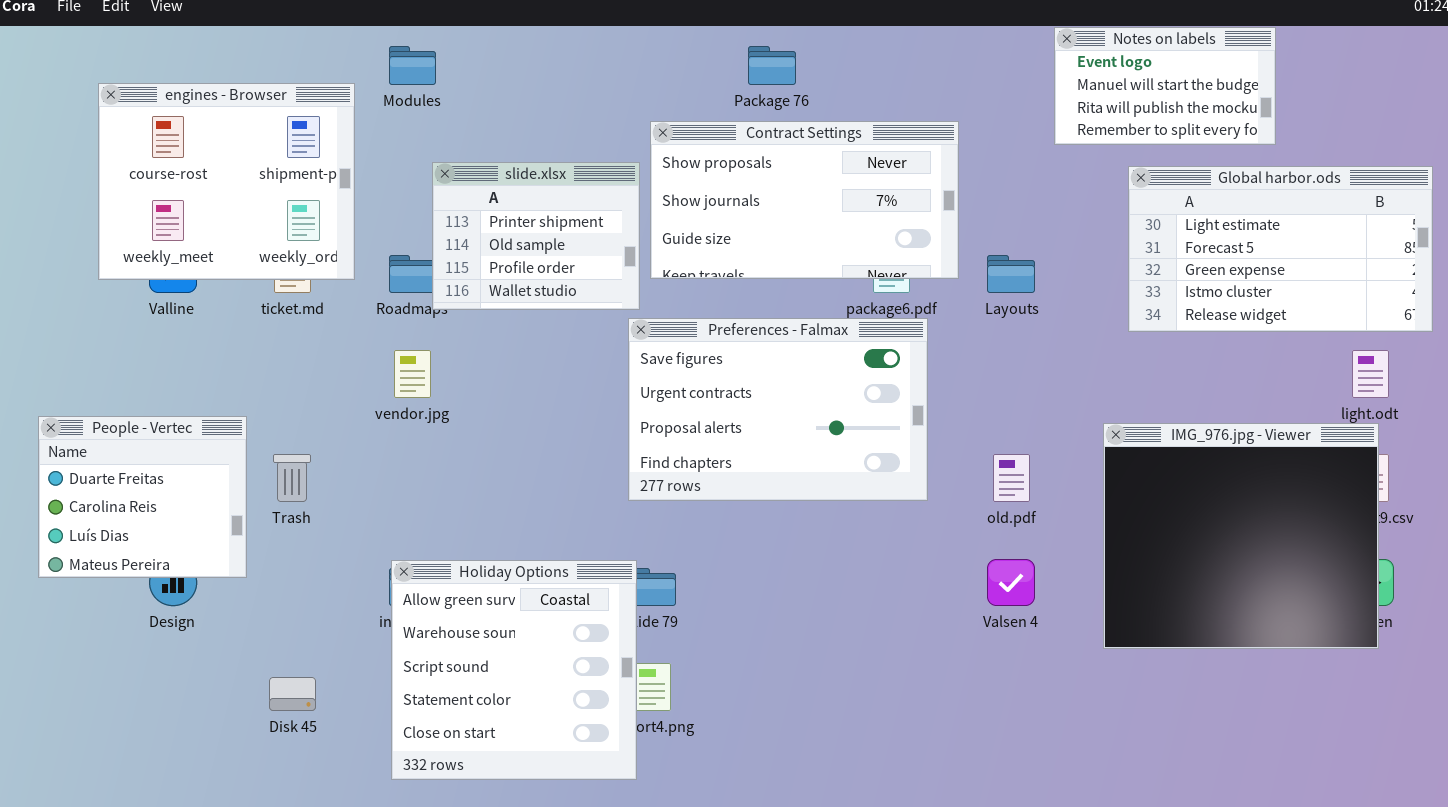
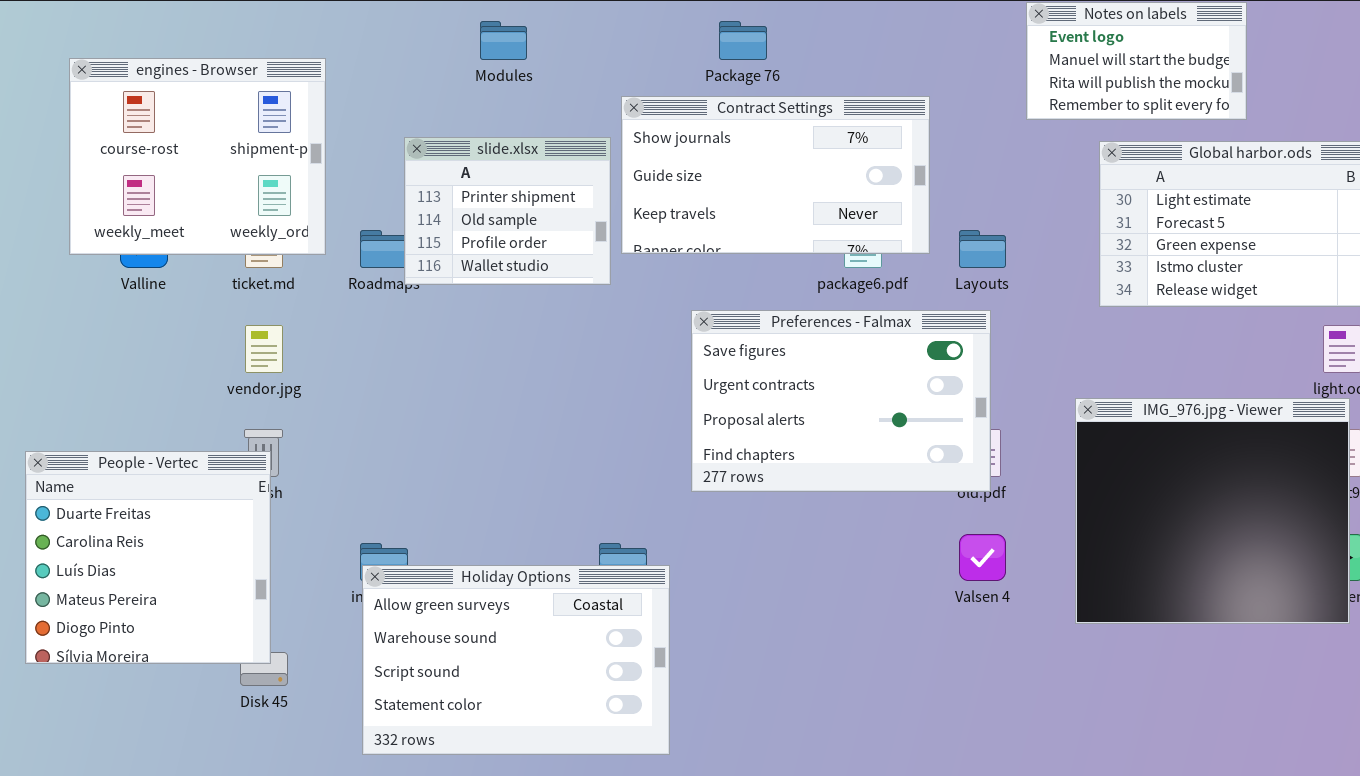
Modules: [389,46,436,85] -> [480,21,527,60], moved
Contract Settings: [650,121,959,279] -> [621,96,930,254], scrolled down 1 row
Preferences - Falmax: [628,318,928,501] -> [691,310,991,492], moved
vendor.jpg: [394,350,431,398] -> [245,325,283,373], moved
People - Vertec: [38,416,247,578] -> [25,451,271,664], moved, resized
Holiday Options: [391,560,637,780] -> [362,565,670,755], resized

